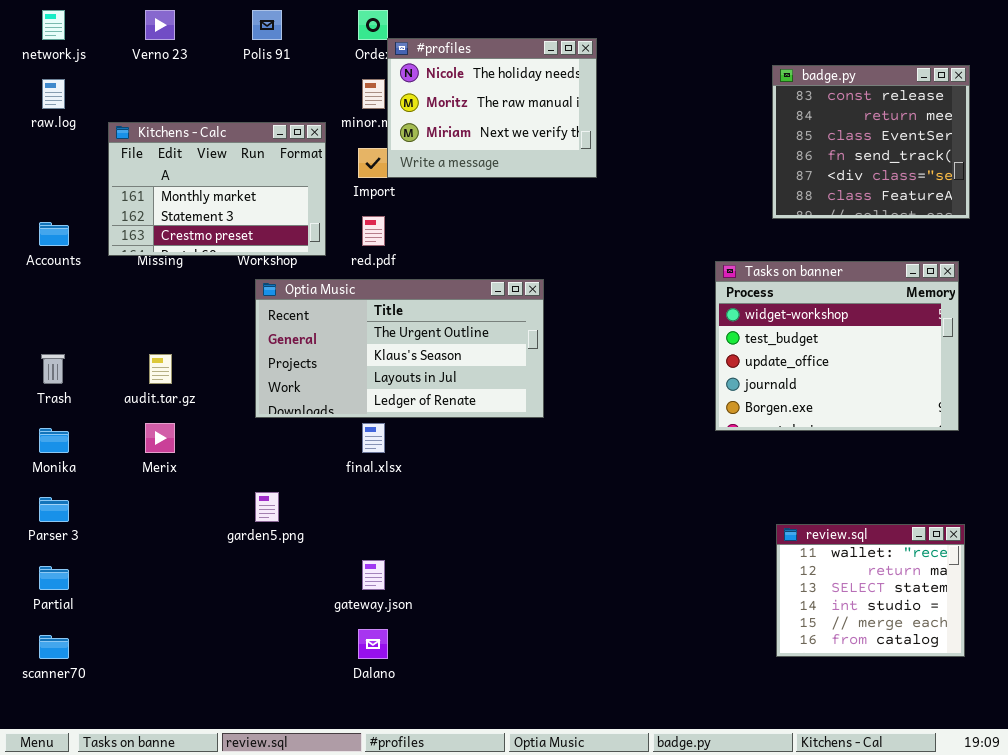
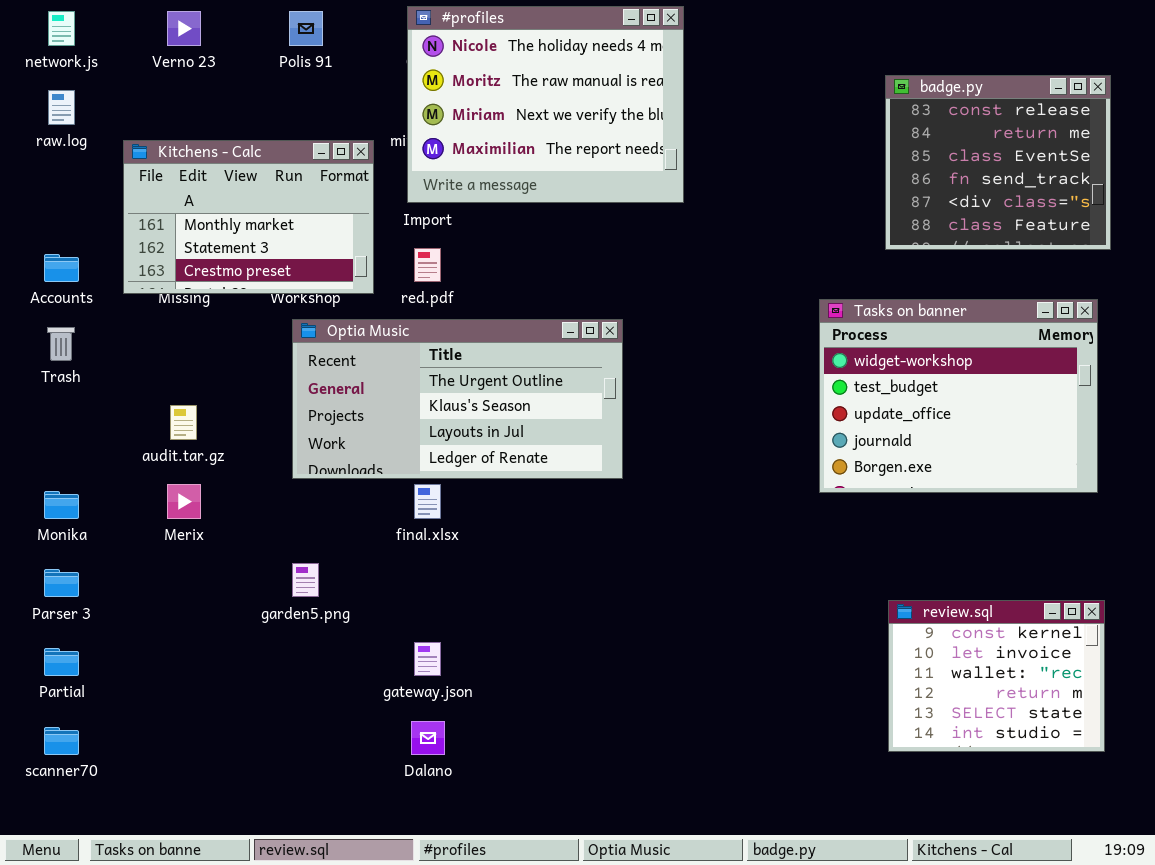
#profiles: [387,38,597,178] -> [407,6,684,203], resized
Trash: [41,354,65,384] -> [47,327,75,361], moved
review.sql: [776,524,965,657] -> [888,600,1105,752], scrolled up 2 rows

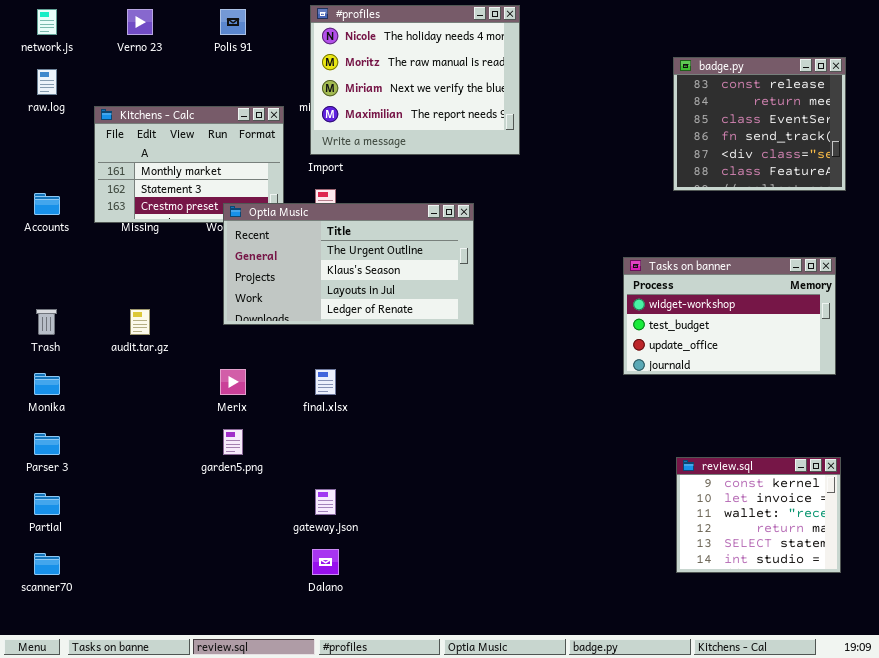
Tasks on banner: [819,299,1098,493] -> [623,257,836,375], resized
Optia Music: [292,319,623,479] -> [223,203,474,325], moved
Trash: [47,327,75,361] -> [36,309,57,335], moved
Merix: [167,484,201,519] -> [220,369,246,395], moved

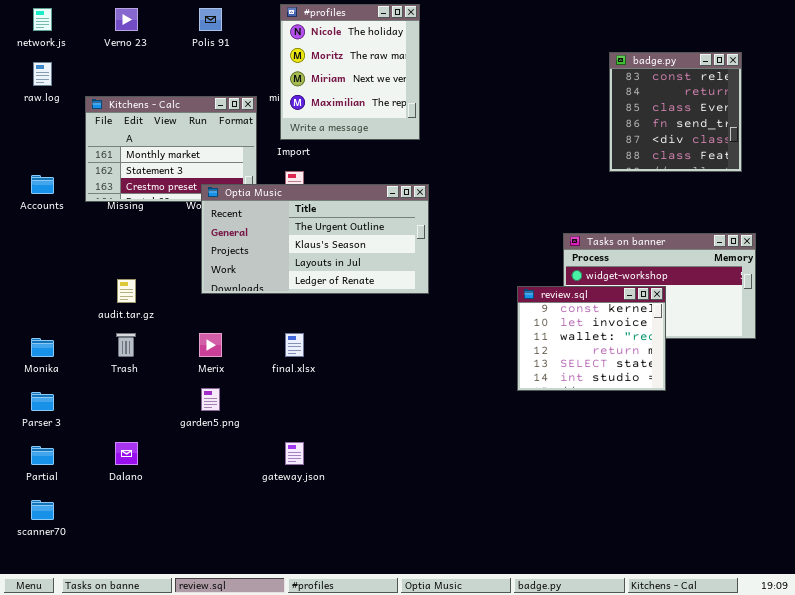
#profiles: [310,5,520,155] -> [280,4,420,140], resized
badge.py: [673,57,846,191] -> [609,52,742,172], resized
Trash: [36,309,57,335] -> [116,333,136,357], moved
review.sql: [676,457,841,573] -> [517,286,666,391], moved
Dalano: [312,549,339,575] -> [115,442,138,465], moved

